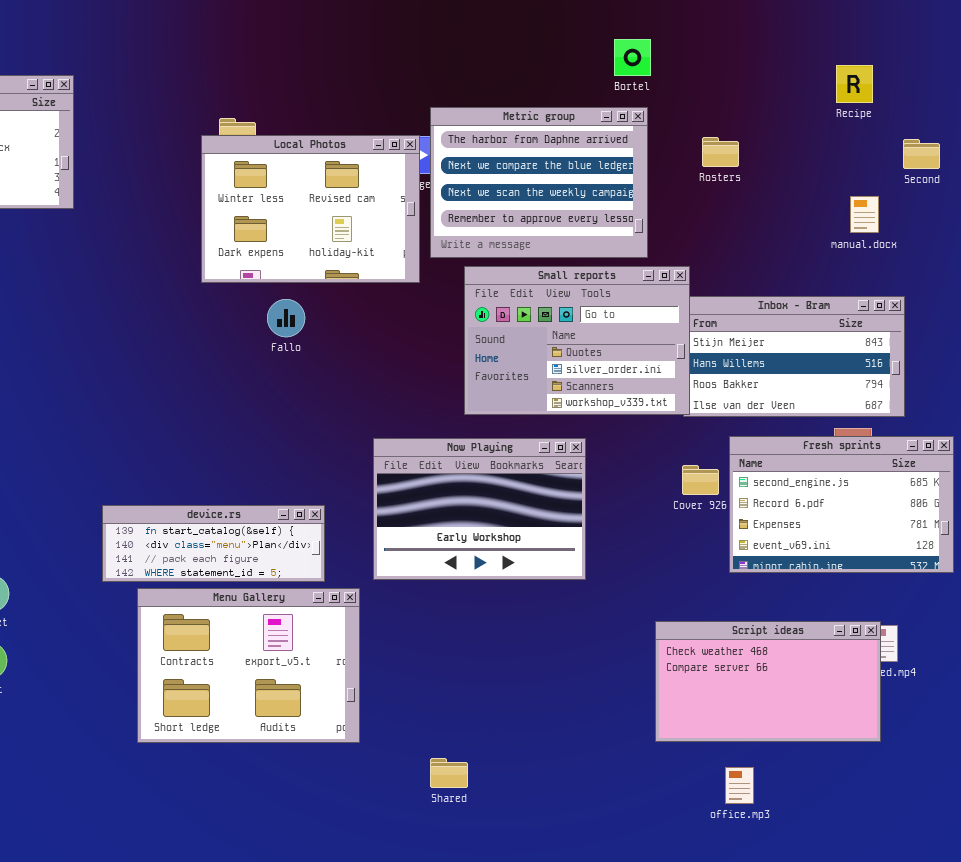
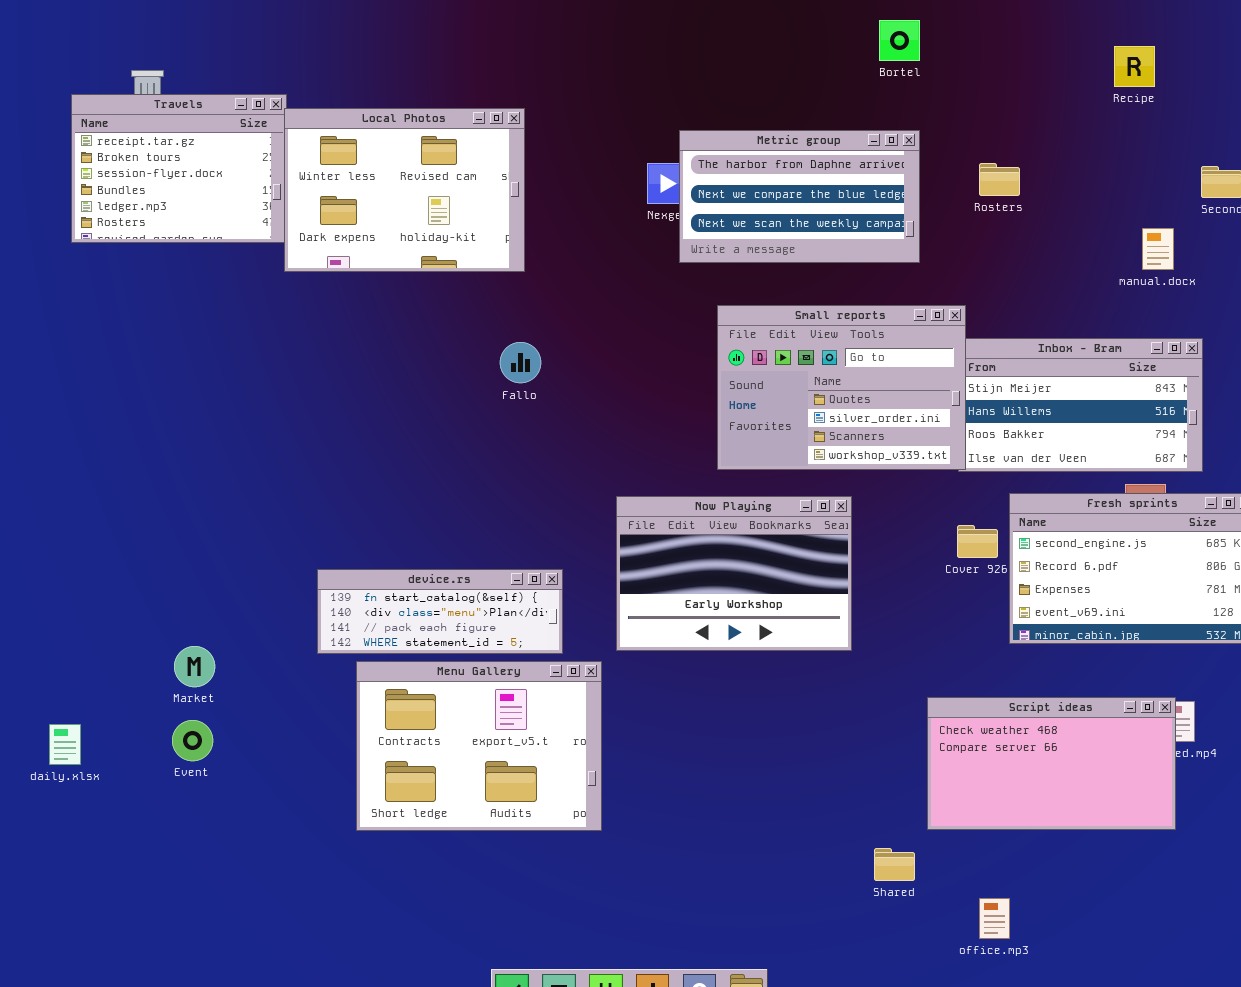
Bortel: [614,39,651,76] -> [879,20,920,61], moved
Recipe: [836,65,873,103] -> [1114,46,1155,87], moved
Metric group: [430,107,648,258] -> [679,130,920,263], resized
Local Photos: [201,135,420,283] -> [284,108,525,272], moved
Shared: [430,758,468,788] -> [874,848,915,881], moved
office.mp3: [725,767,754,804] -> [979,898,1010,939], moved

